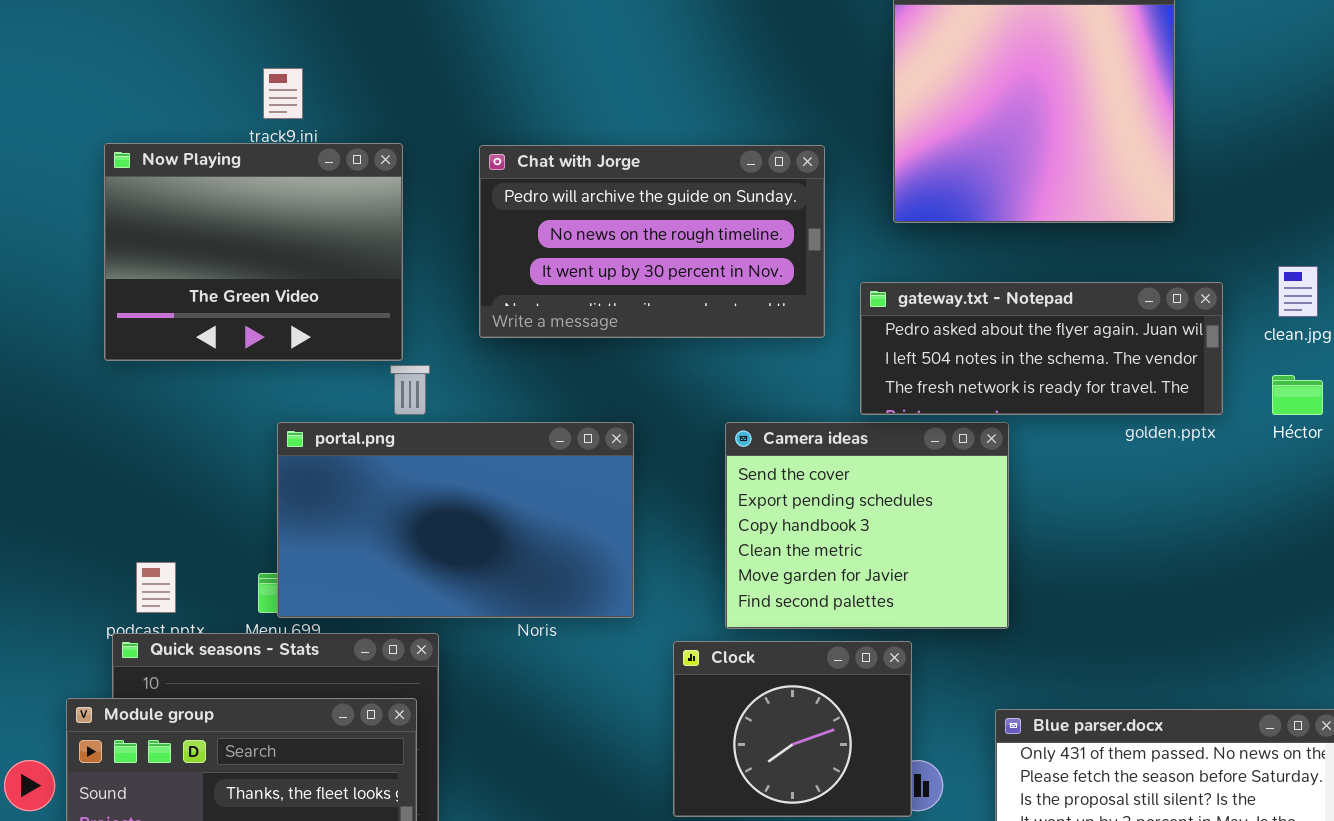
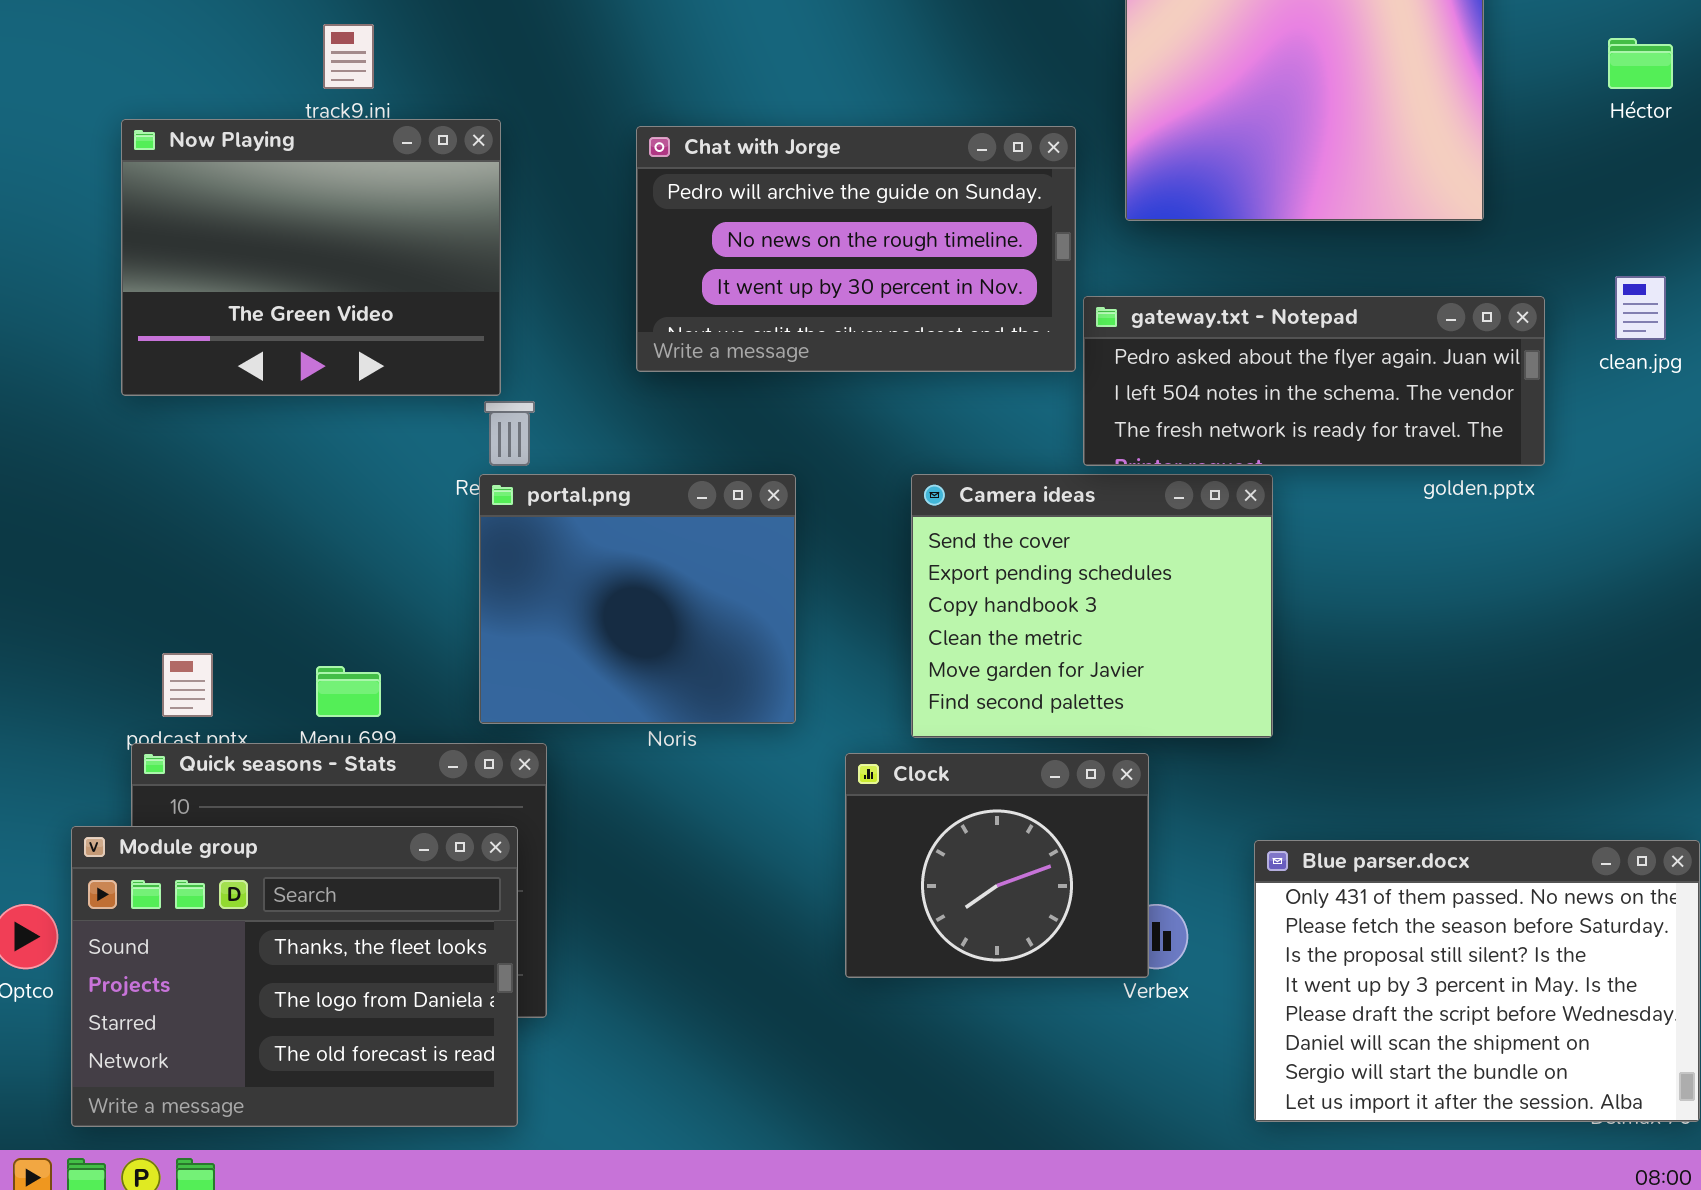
Chat with Jorge: [479,145,825,338] -> [636,126,1076,372], moved
Héctor: [1272,375,1323,415] -> [1608,38,1673,89], moved
portal.png: [277,422,634,618] -> [479,474,796,724], resized

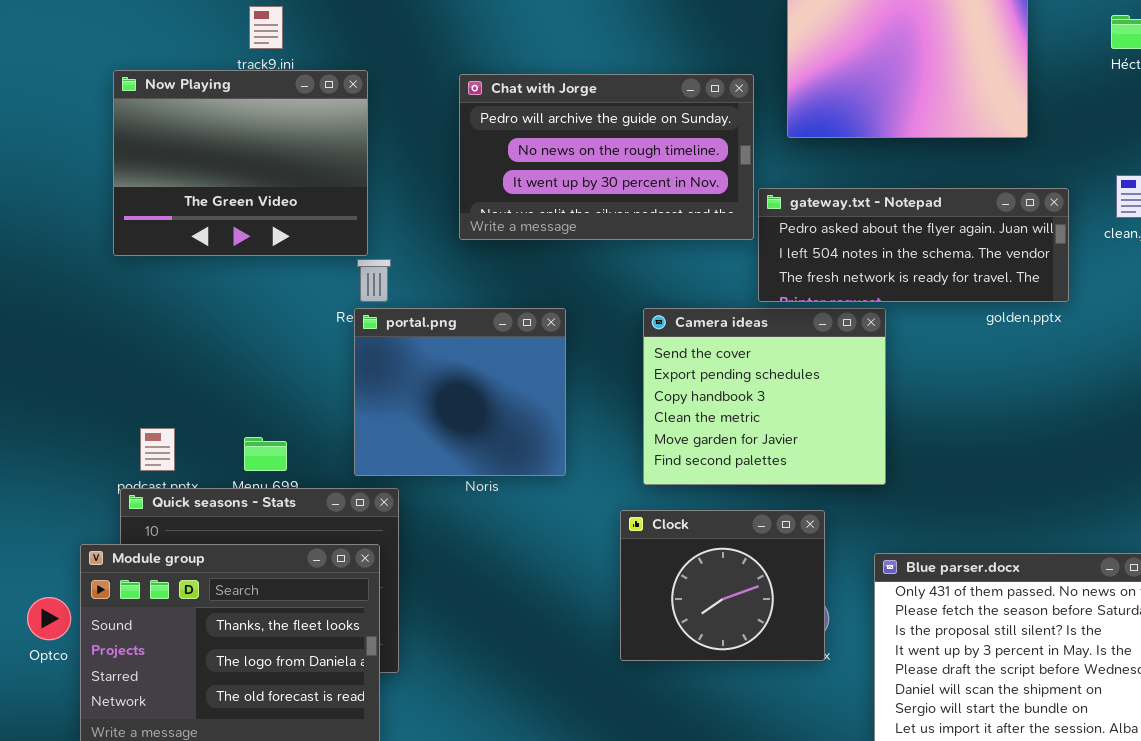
Clock: [845,753,1149,978] -> [620,510,825,661], moved

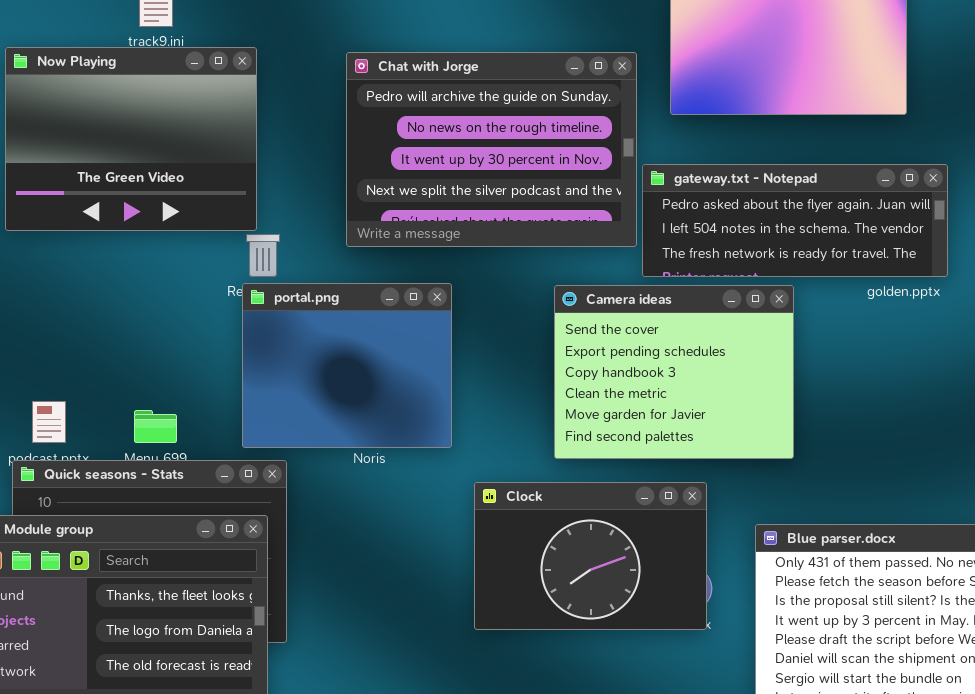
Chat with Jorge: [459,74,754,240] -> [346,52,637,247], resized
Camera ideas: [643,308,886,485] -> [554,285,794,459], moved
Clock: [620,510,825,661] -> [474,482,707,630], resized

